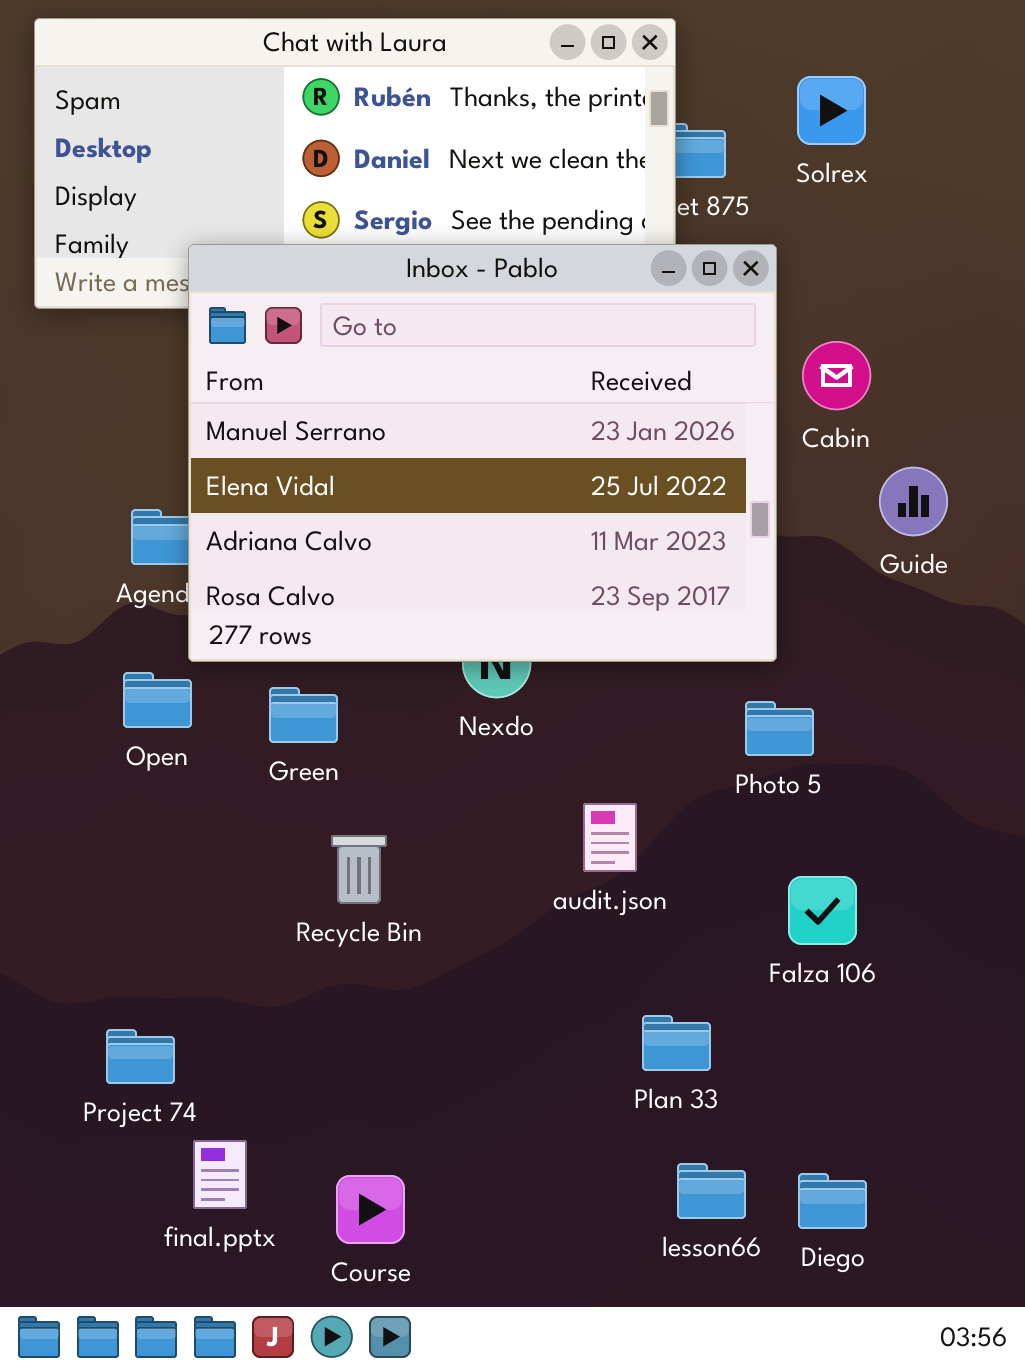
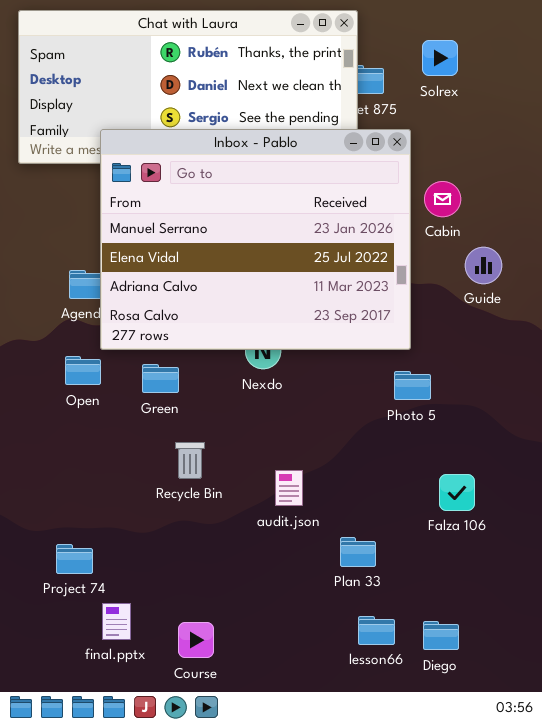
audit.json: [583,803,637,872] -> [275,470,303,506], moved
Falza 106: [788,876,857,945] -> [439,474,475,511], moved

